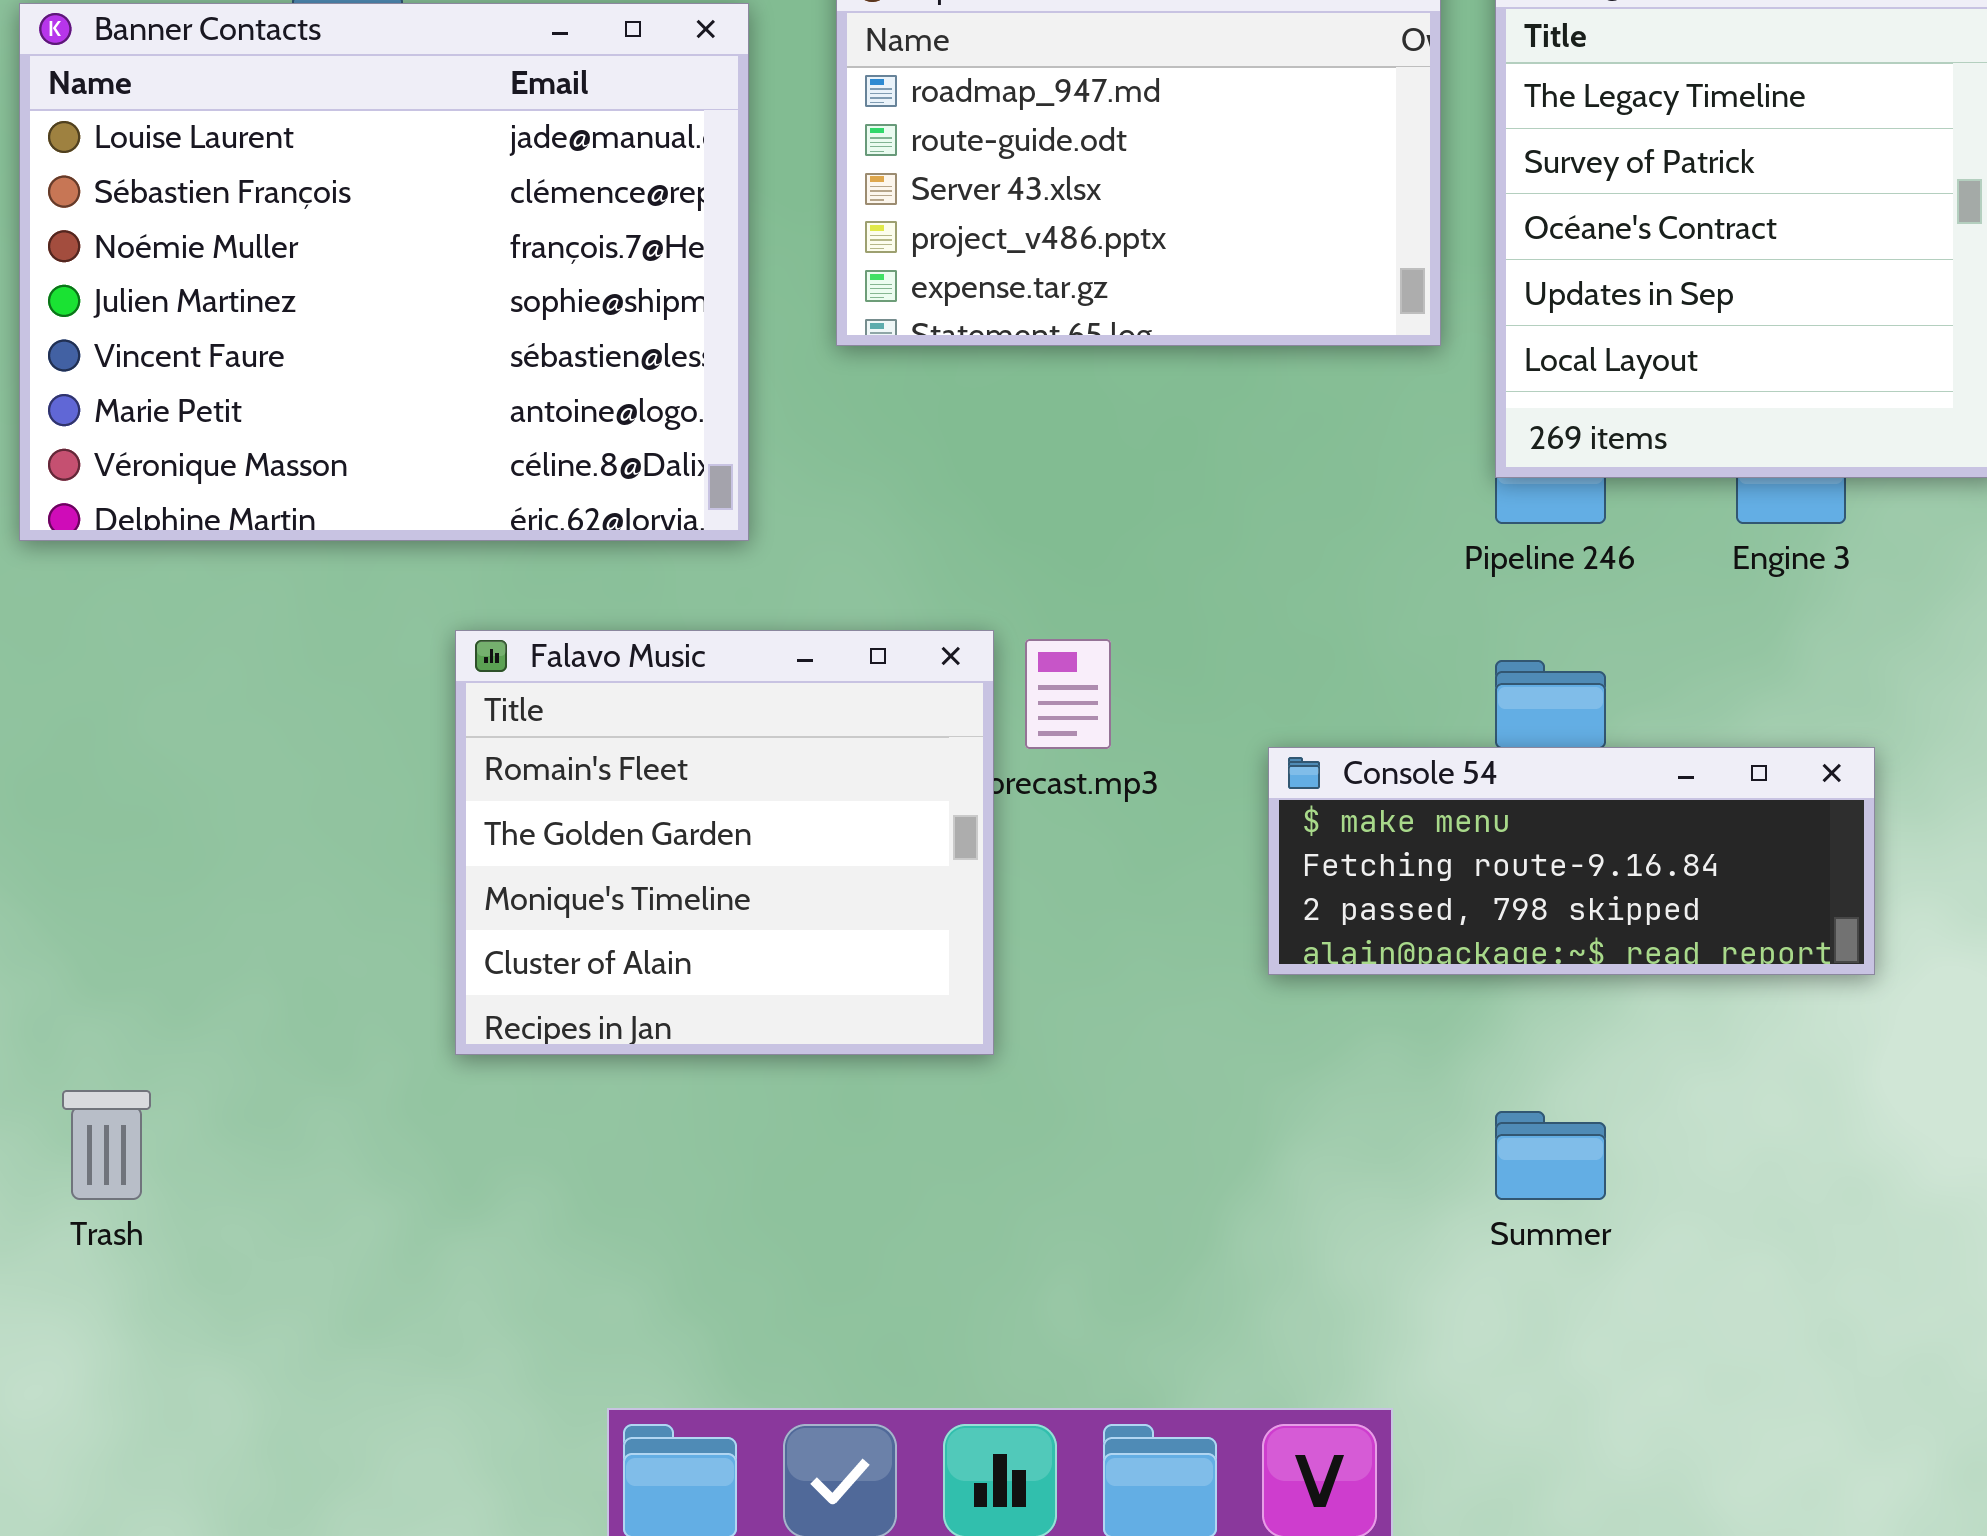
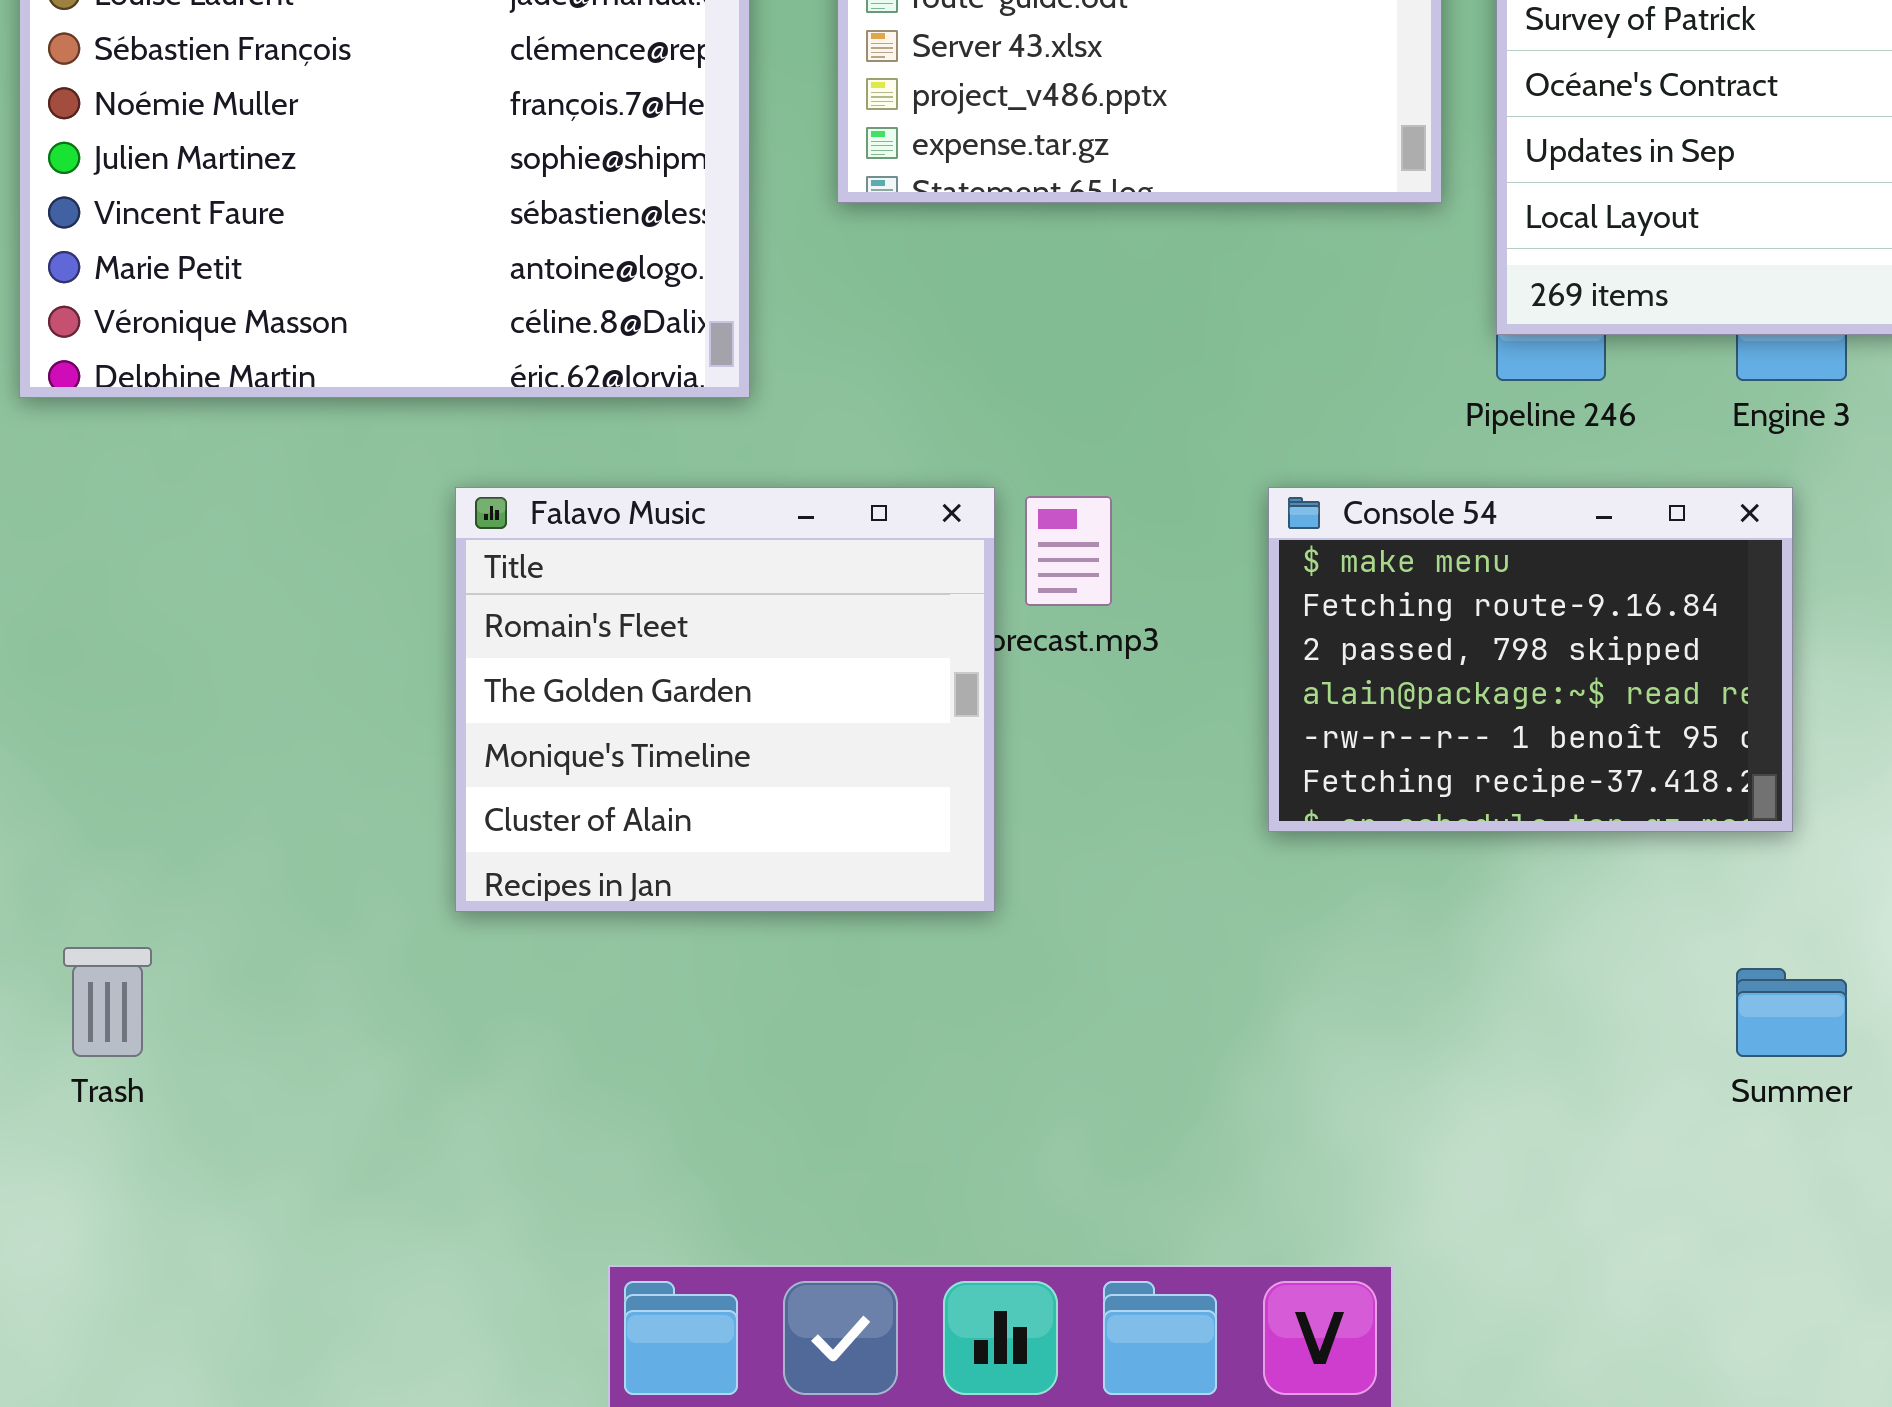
Console 54: [1268,747,1875,975] -> [1268,487,1793,832], resized
Summer: [1495,1111,1606,1200] -> [1736,968,1847,1057], moved

